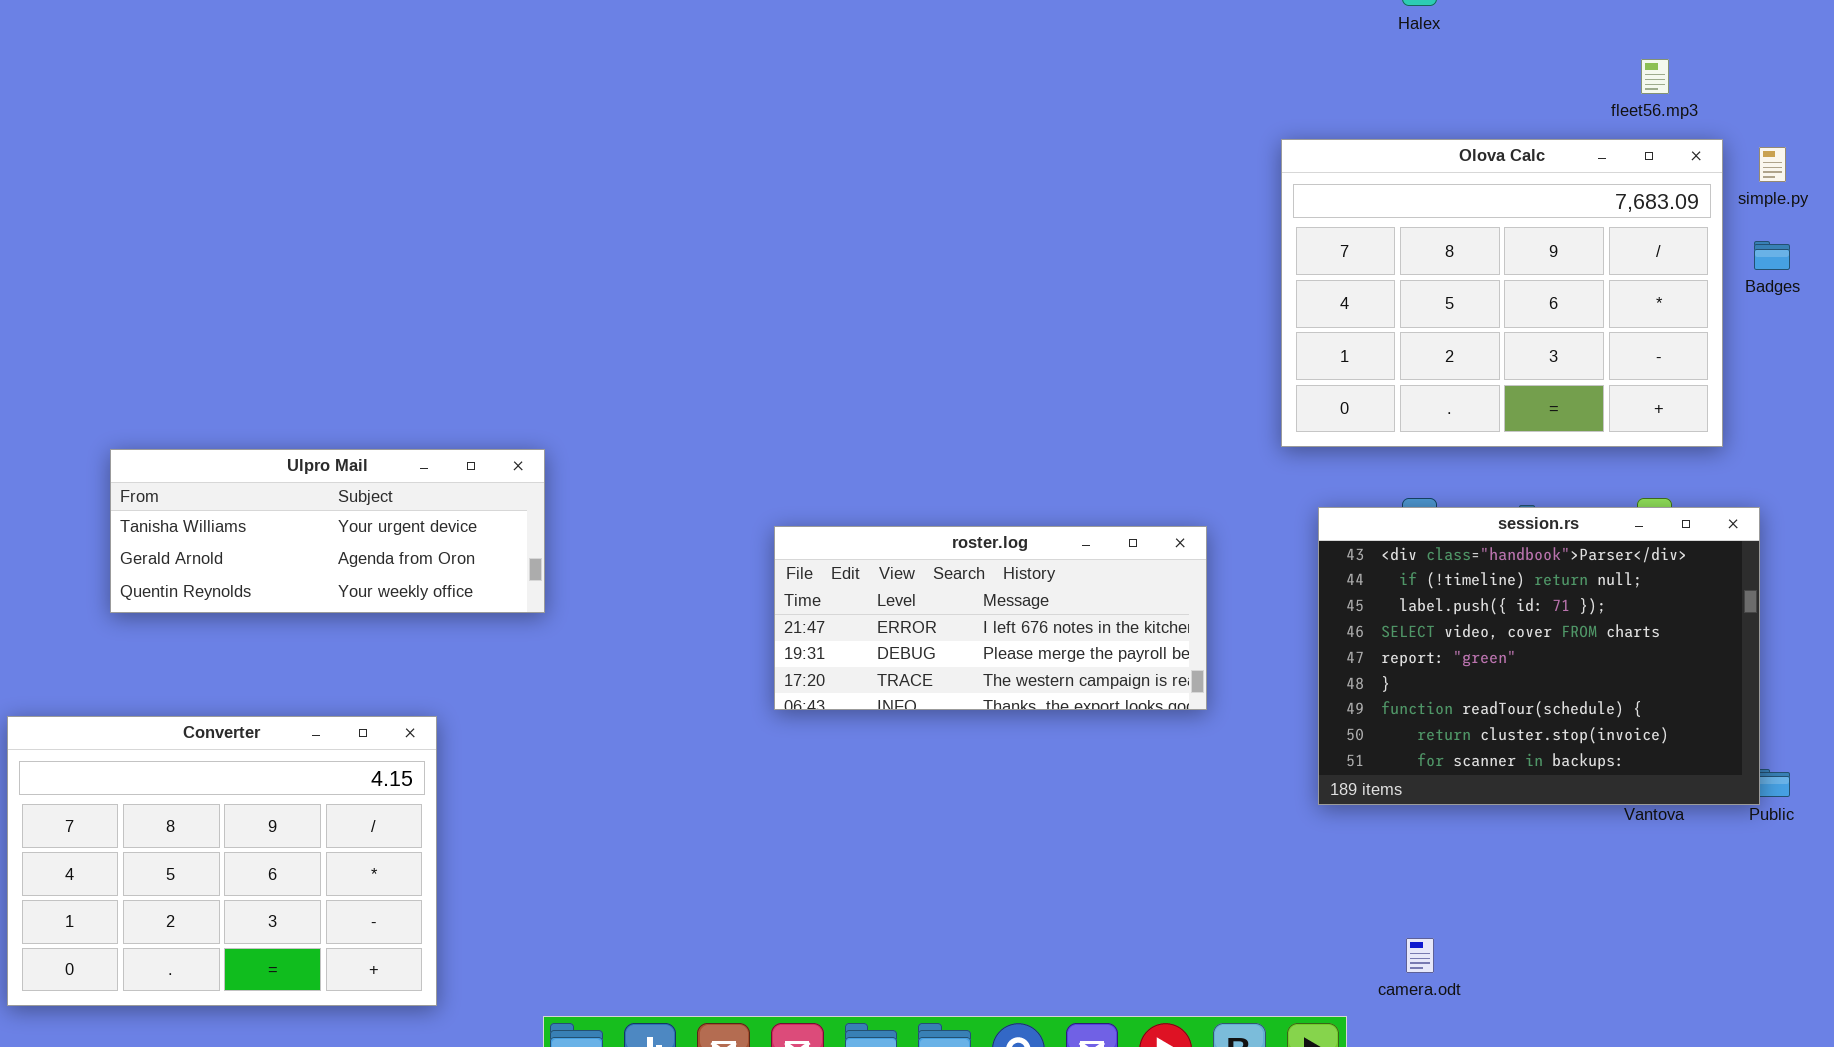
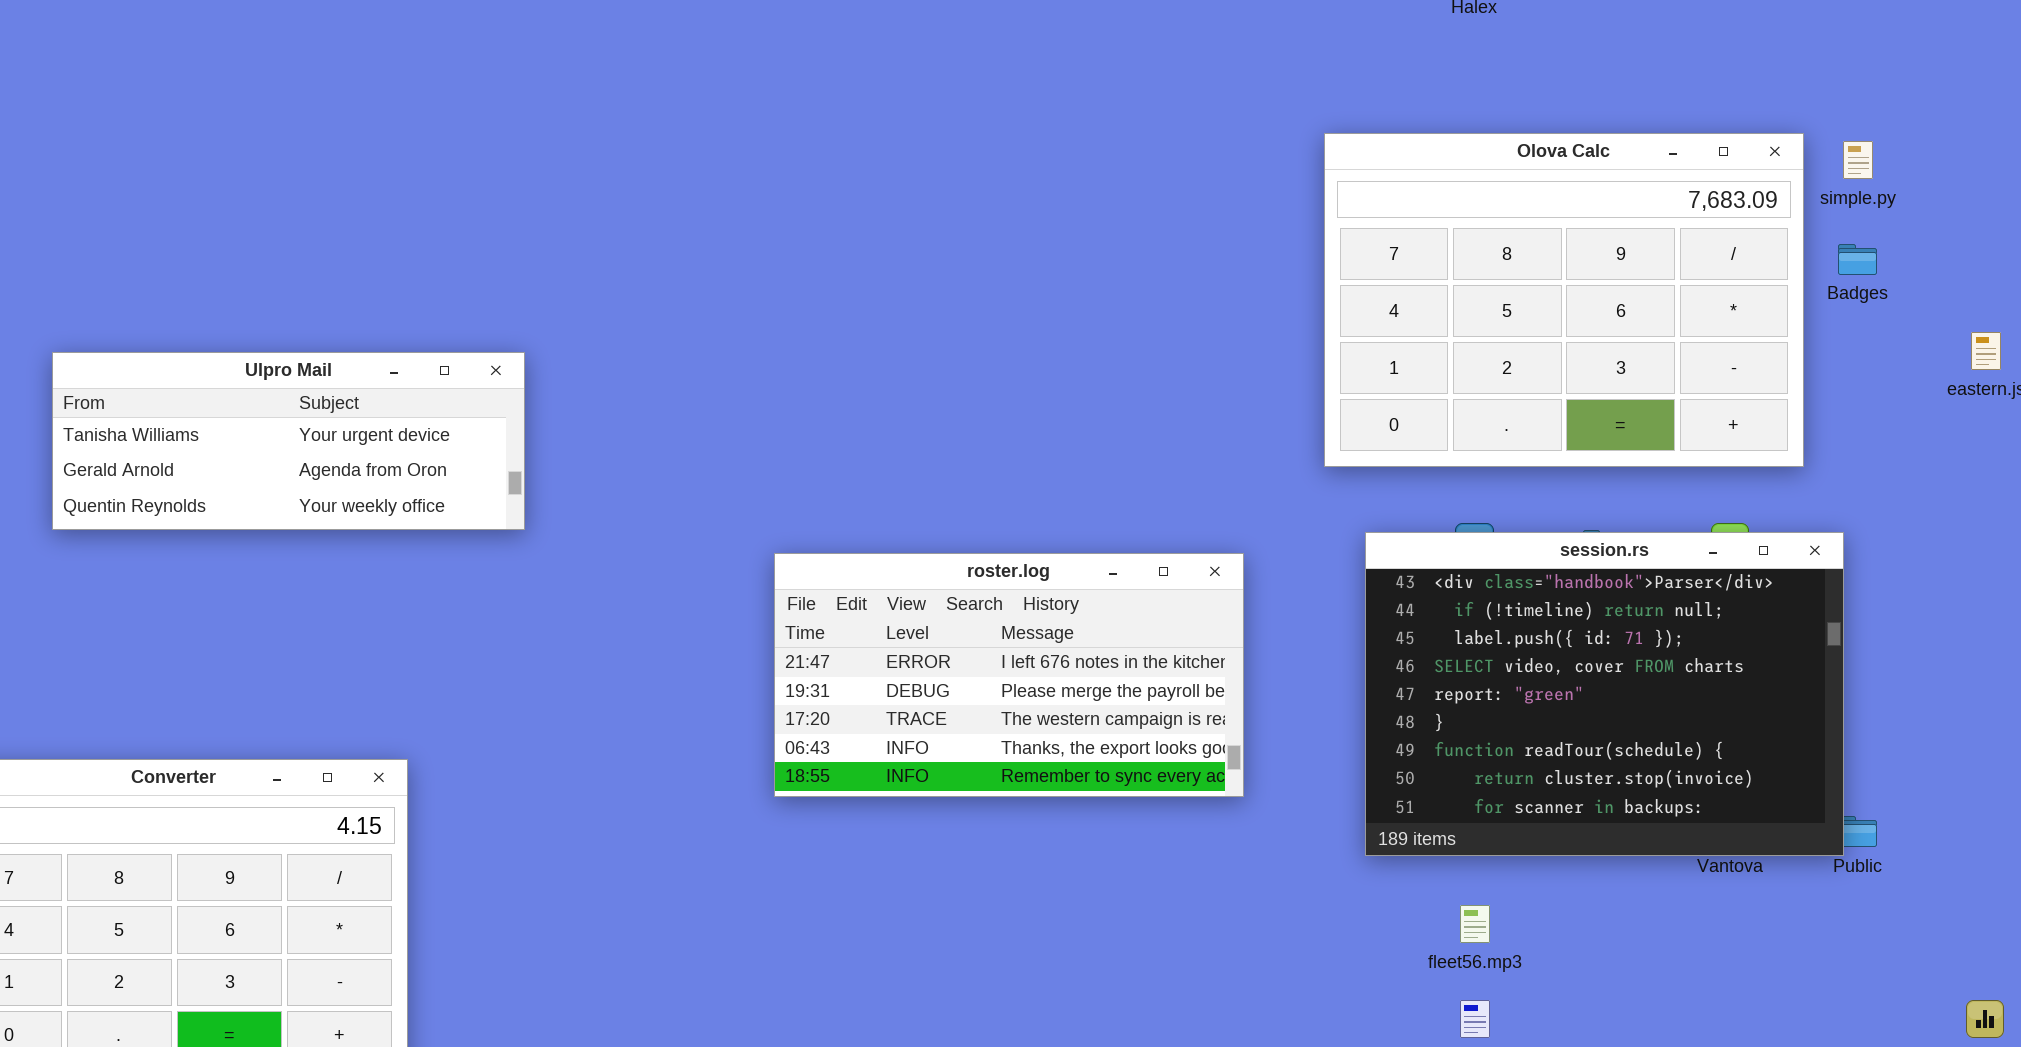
fleet56.mp3: [1641,59,1669,94] -> [1460,905,1490,943], moved
Ulpro Mail: [110,449,545,613] -> [52,352,525,530], moved
roster.log: [774,526,1207,710] -> [774,553,1244,797], resized

